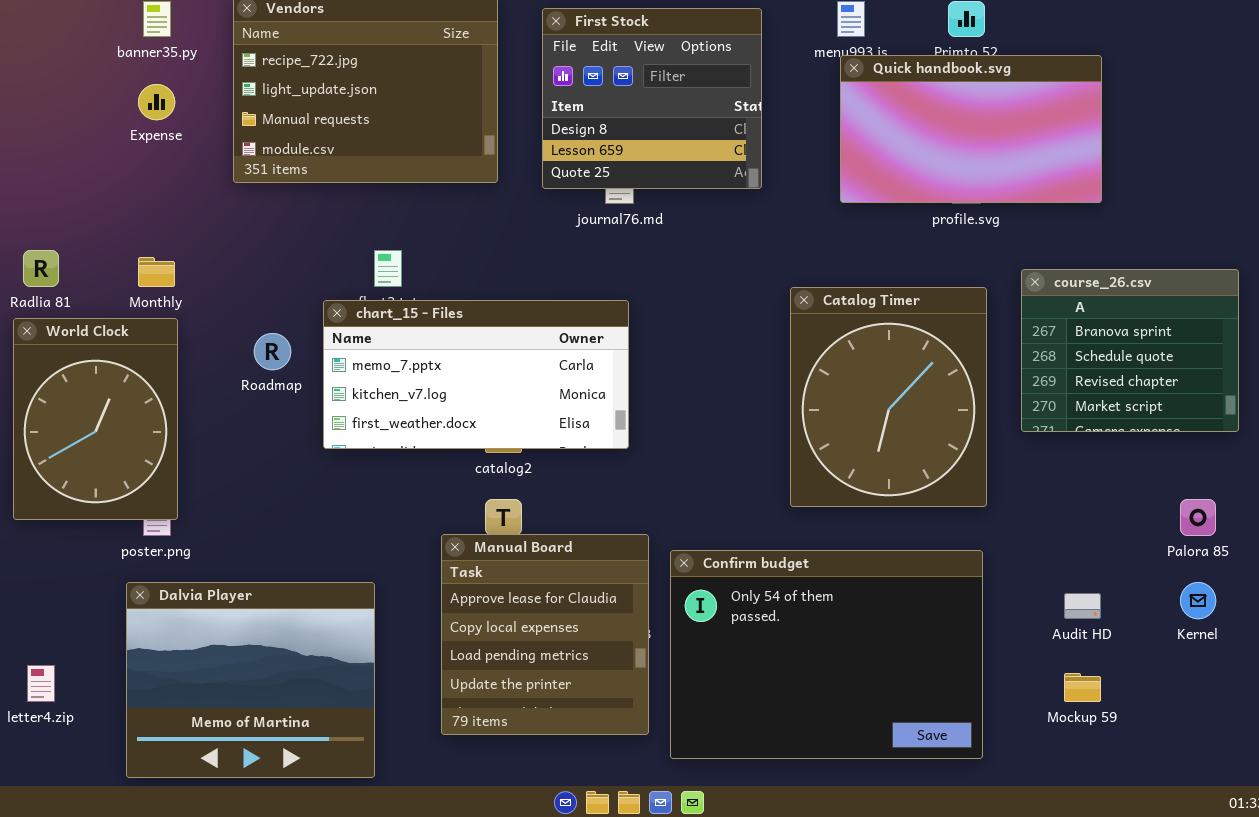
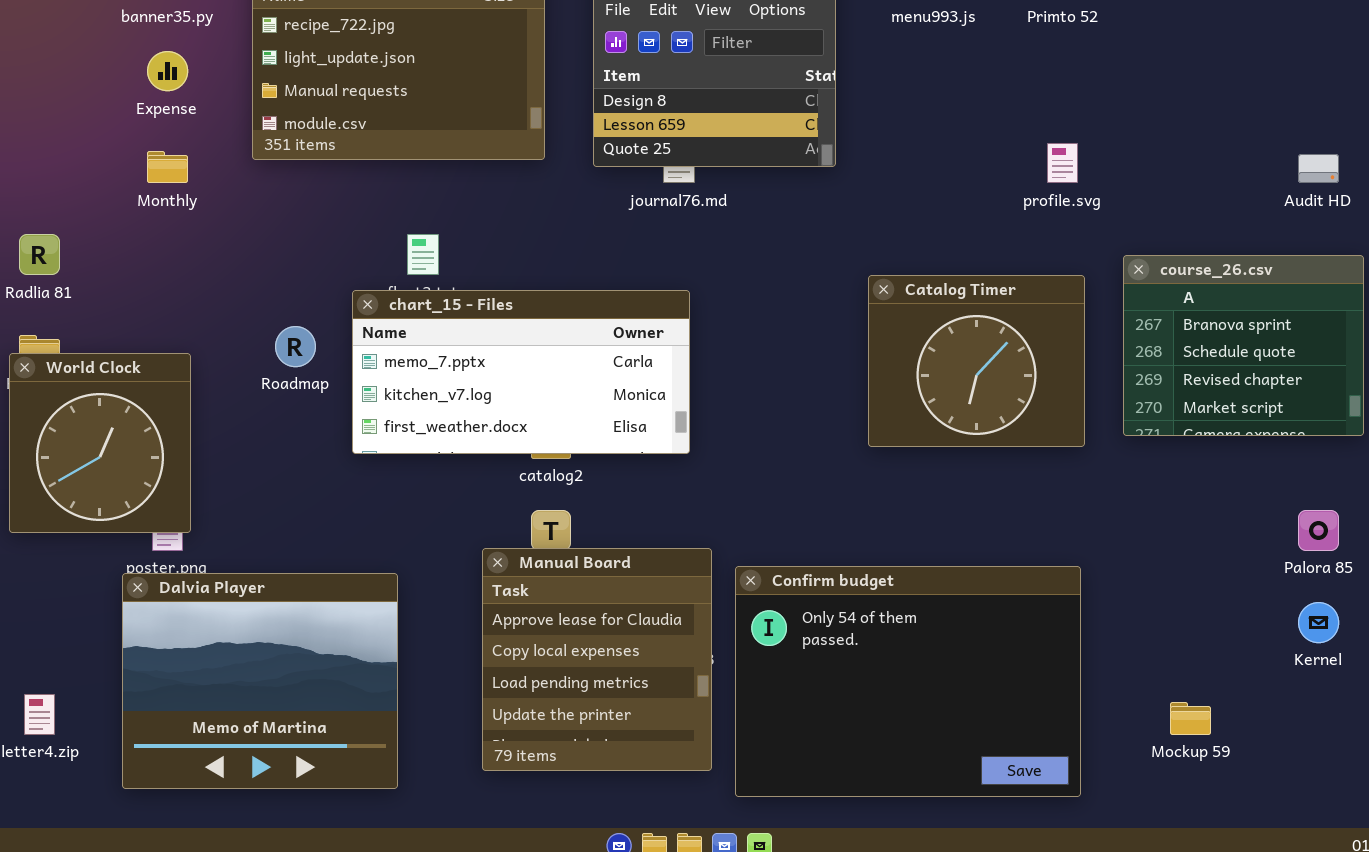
Quick handbook.svg: [840,55,1102,203] -> none, closed
Monthly: [138,257,175,287] -> [147,151,188,183], moved
Catalog Timer: [790,287,987,507] -> [868,275,1085,447], resized
World Clock: [13,318,178,520] -> [9,353,191,533], resized
Dalvia Player: [126,582,375,778] -> [122,573,398,789], moved
Audit HD: [1064,593,1101,619] -> [1298,154,1339,183], moved

